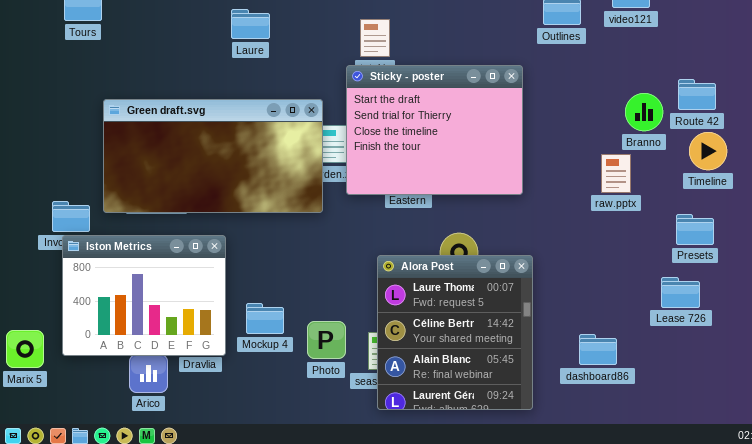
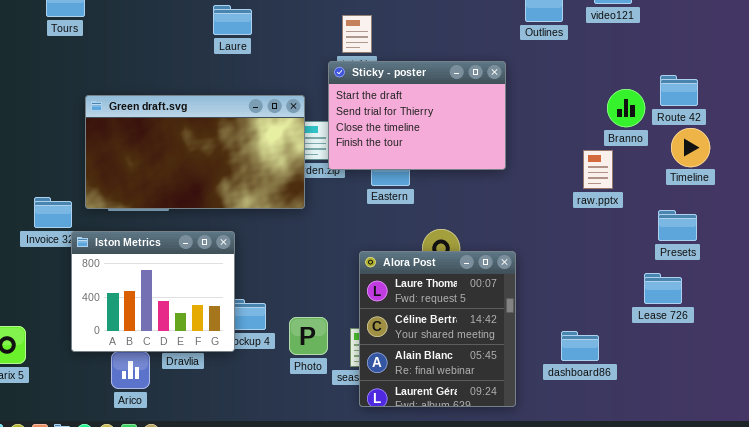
Sticky - poster: [346,65,523,195] -> [328,61,506,170], resized
Iston Metrics: [62,235,226,356] -> [71,231,235,352], moved

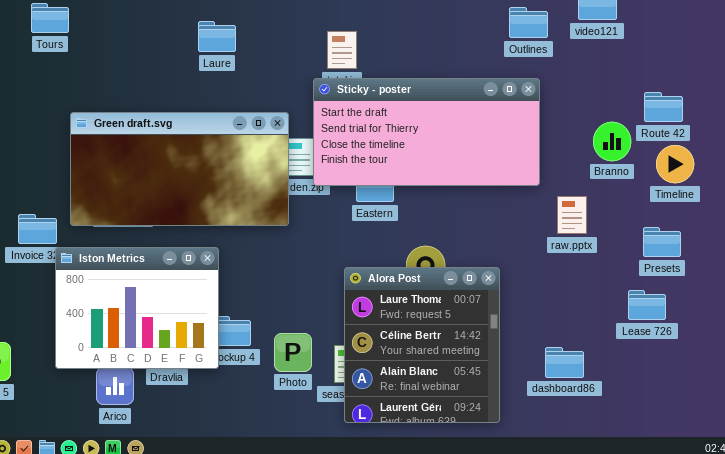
Sticky - poster: [328,61,506,170] -> [313,78,540,186], resized
Branno: [607,89,645,127] -> [593,122,631,161], moved
raw.pptx: [583,150,613,189] -> [557,196,587,234], moved

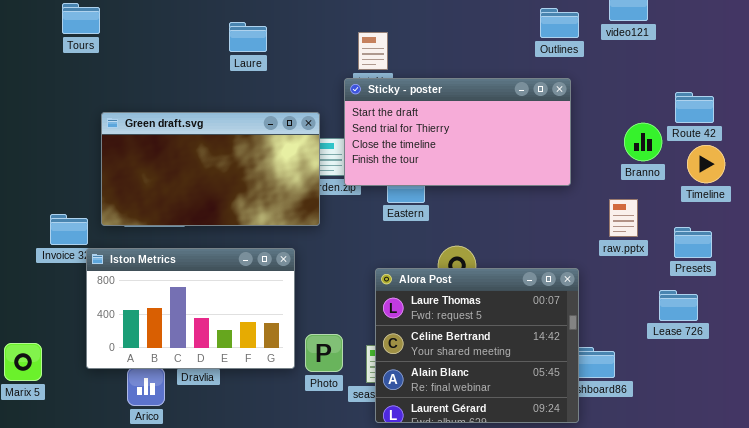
raw.pptx: [557,196,587,234] -> [609,199,638,237], moved
Iston Metrics: [55,247,219,369] -> [86,248,295,369], resized
Alora Post: [344,267,500,423] -> [375,268,579,423], resized

